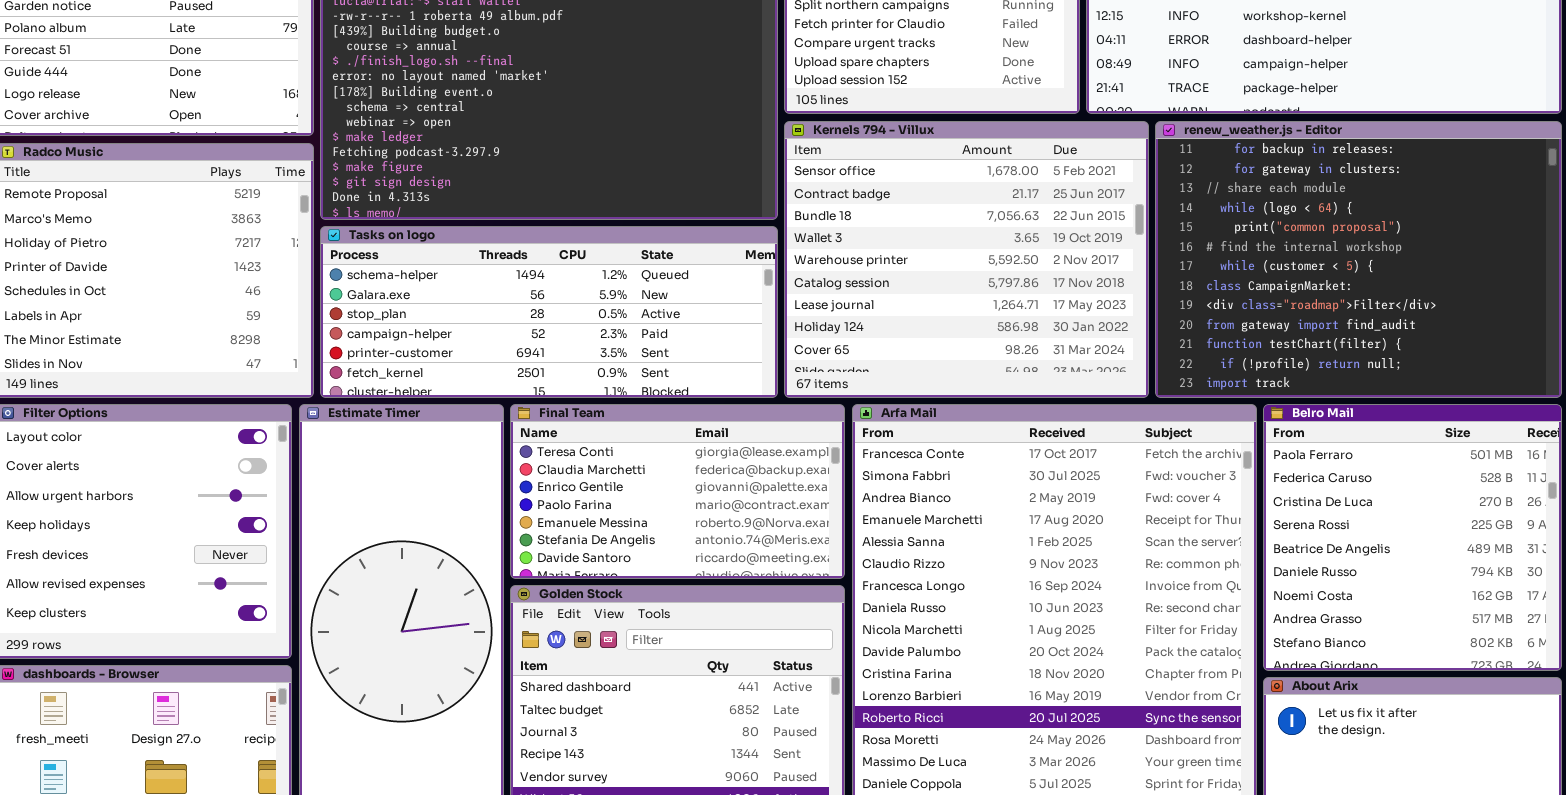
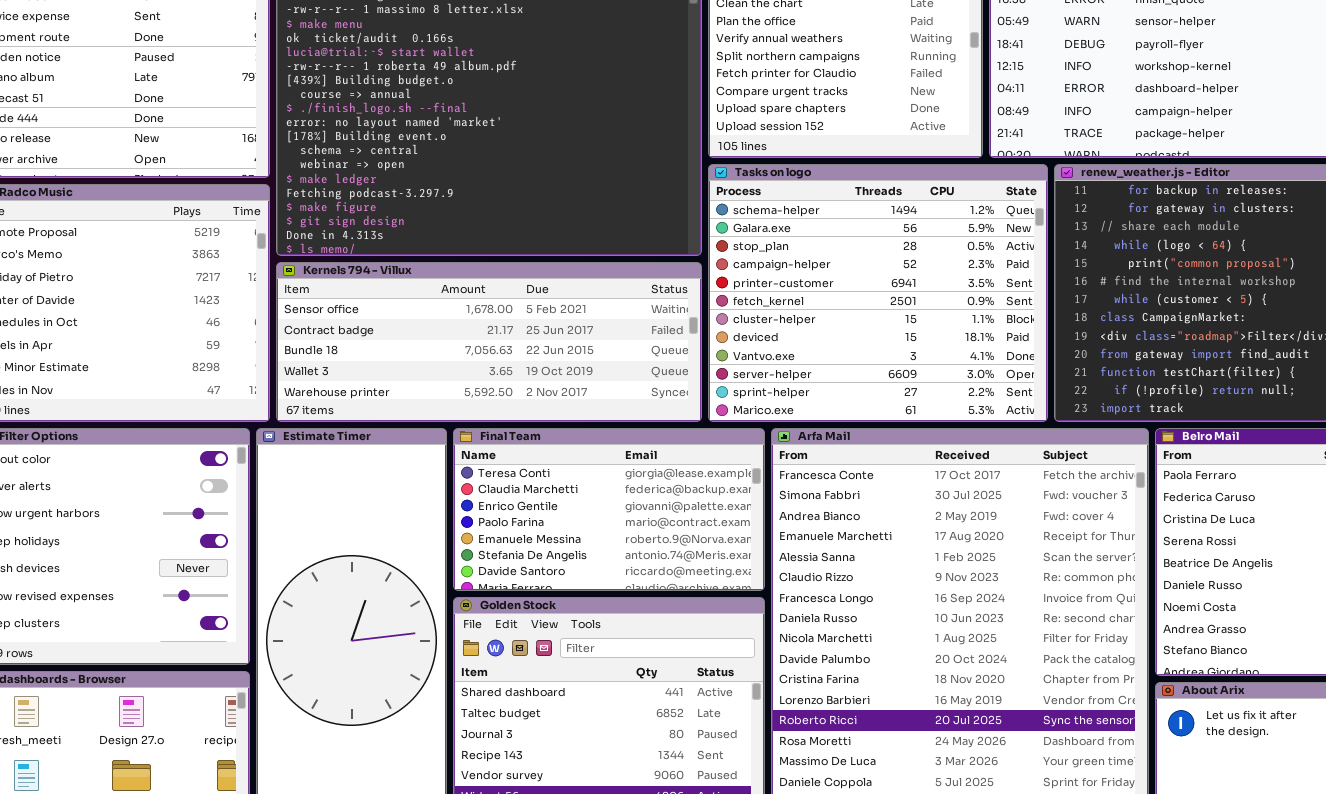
Kernels 794 - Villux: [784,121,1149,398] -> [276,262,702,422], moved, resized
Tasks on logo: [320,226,778,398] -> [708,164,1048,422], moved, resized

